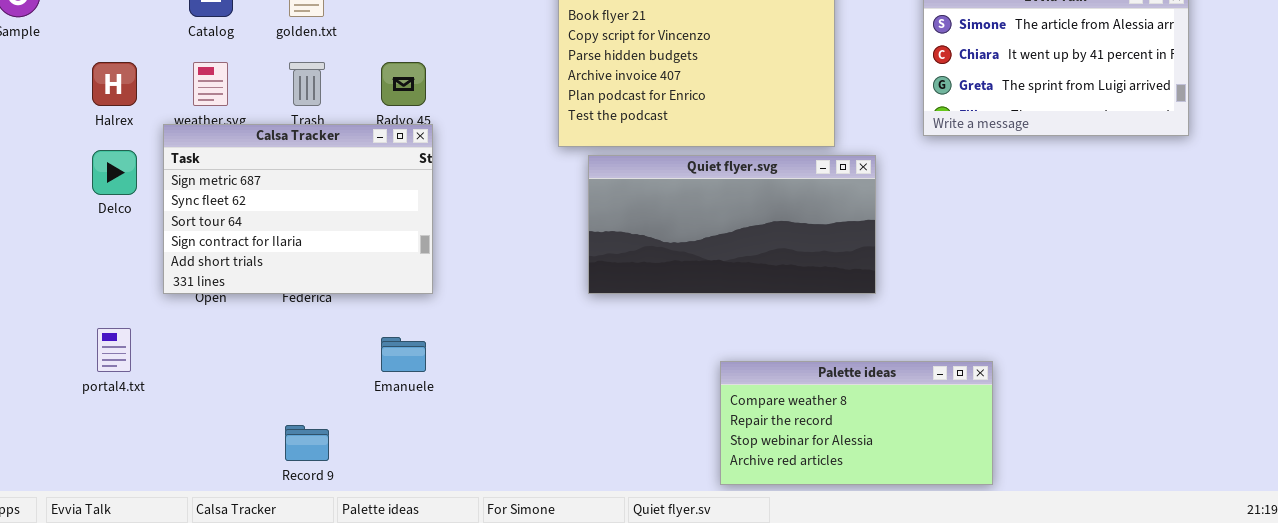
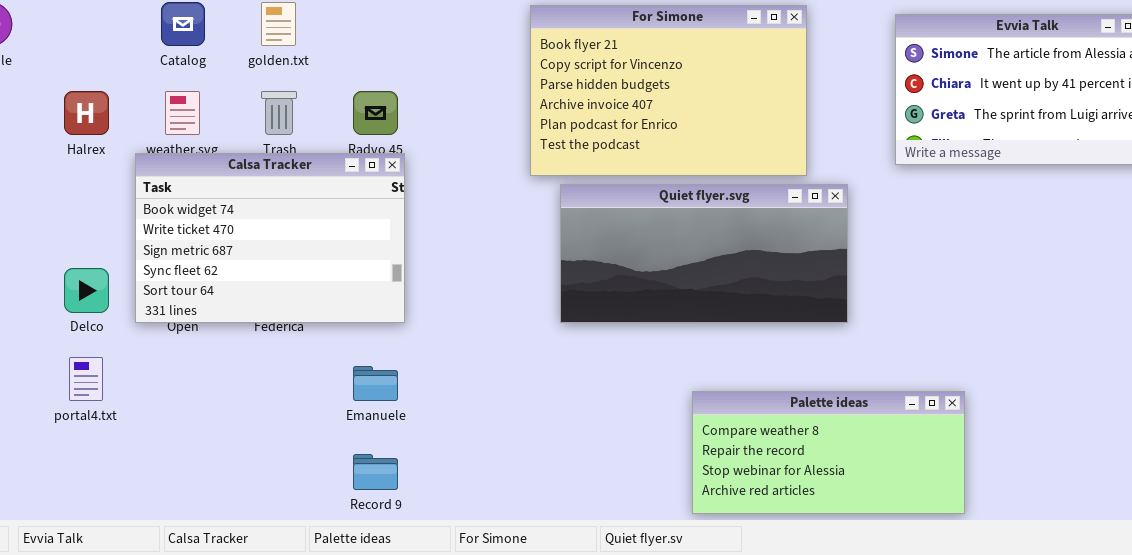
Calsa Tracker: [163,124,433,294] -> [135,153,405,323], scrolled up 2 rows
Delco: [92,150,137,195] -> [64,268,109,313], moved
Record 9: [285,425,329,461] -> [353,454,398,490], moved

